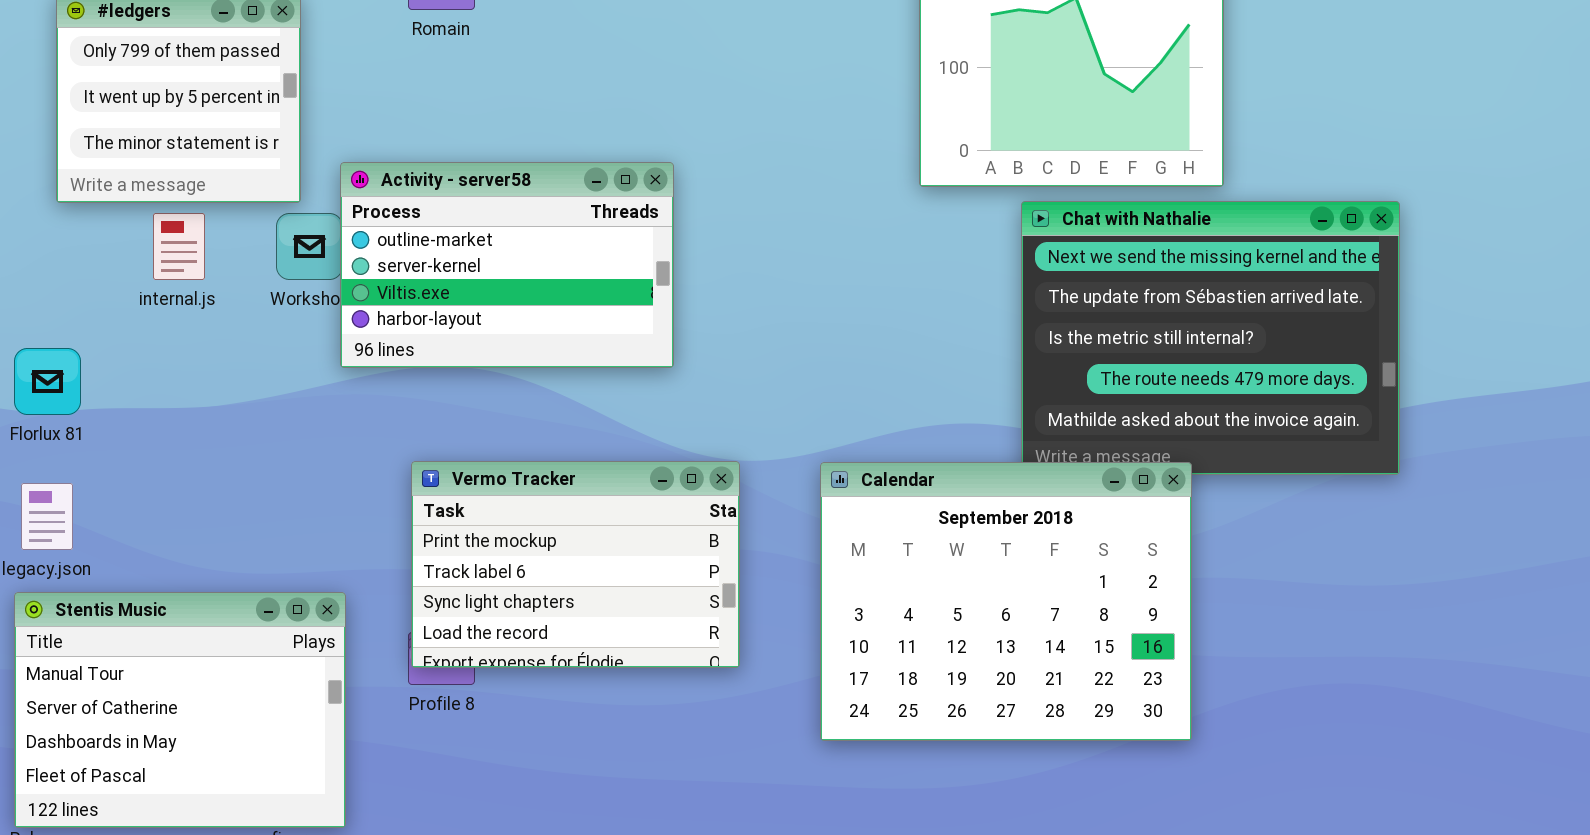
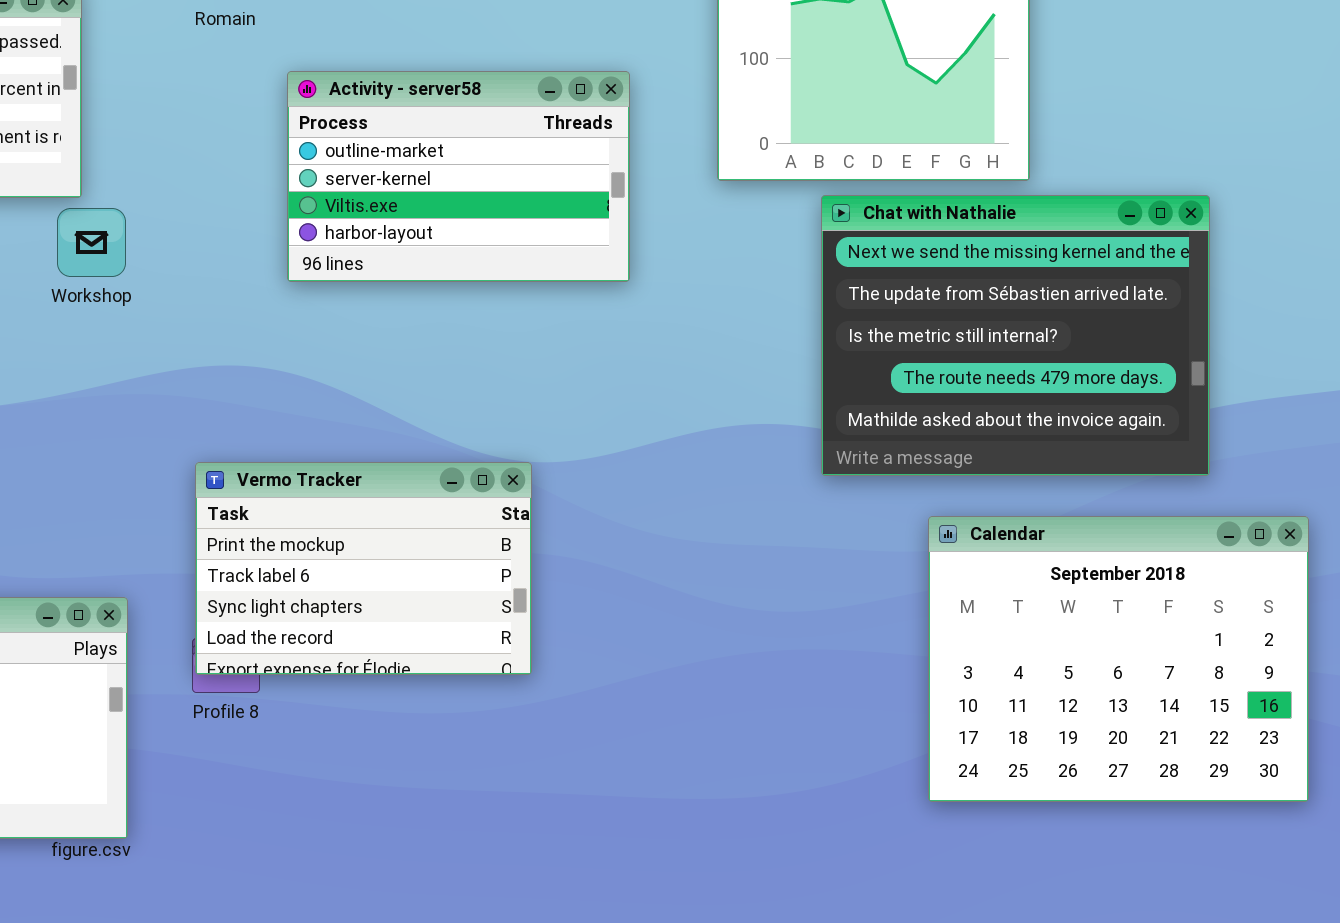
Activity - server58: [340,162,674,368] -> [287,71,630,282], moved
Calendar: [820,462,1192,741] -> [928,516,1309,802], moved

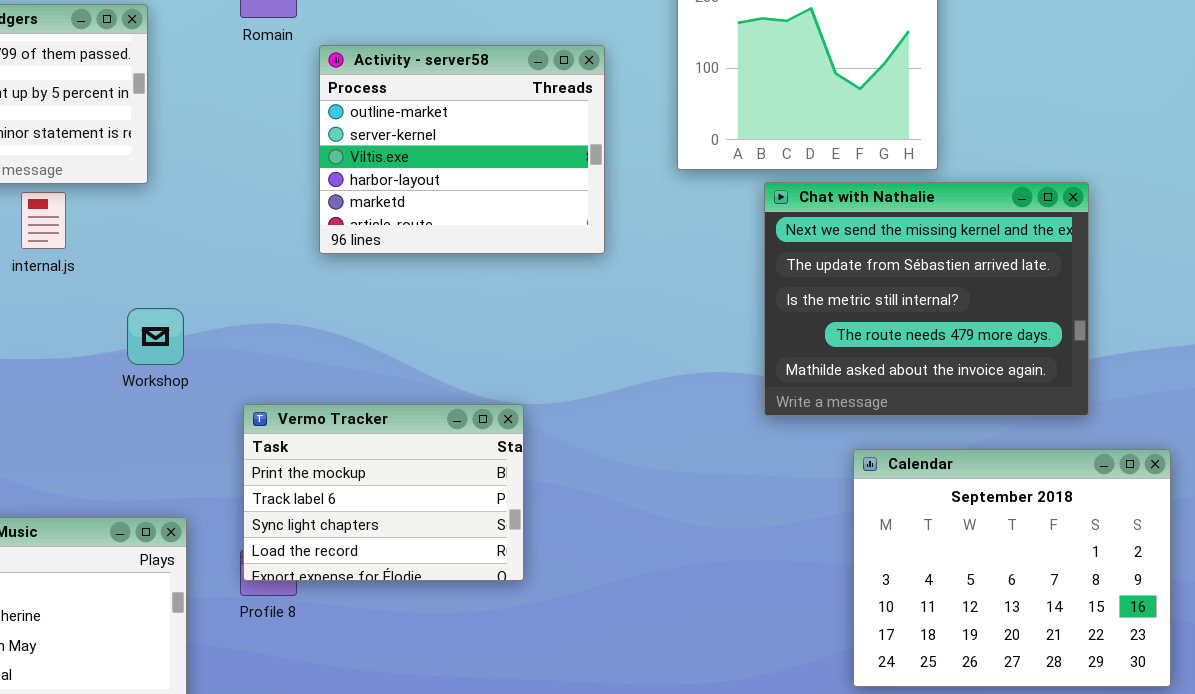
Activity - server58: [287,71,630,282] -> [319,45,605,254], resized
Workshop: [57,208,126,277] -> [127,308,184,365], moved

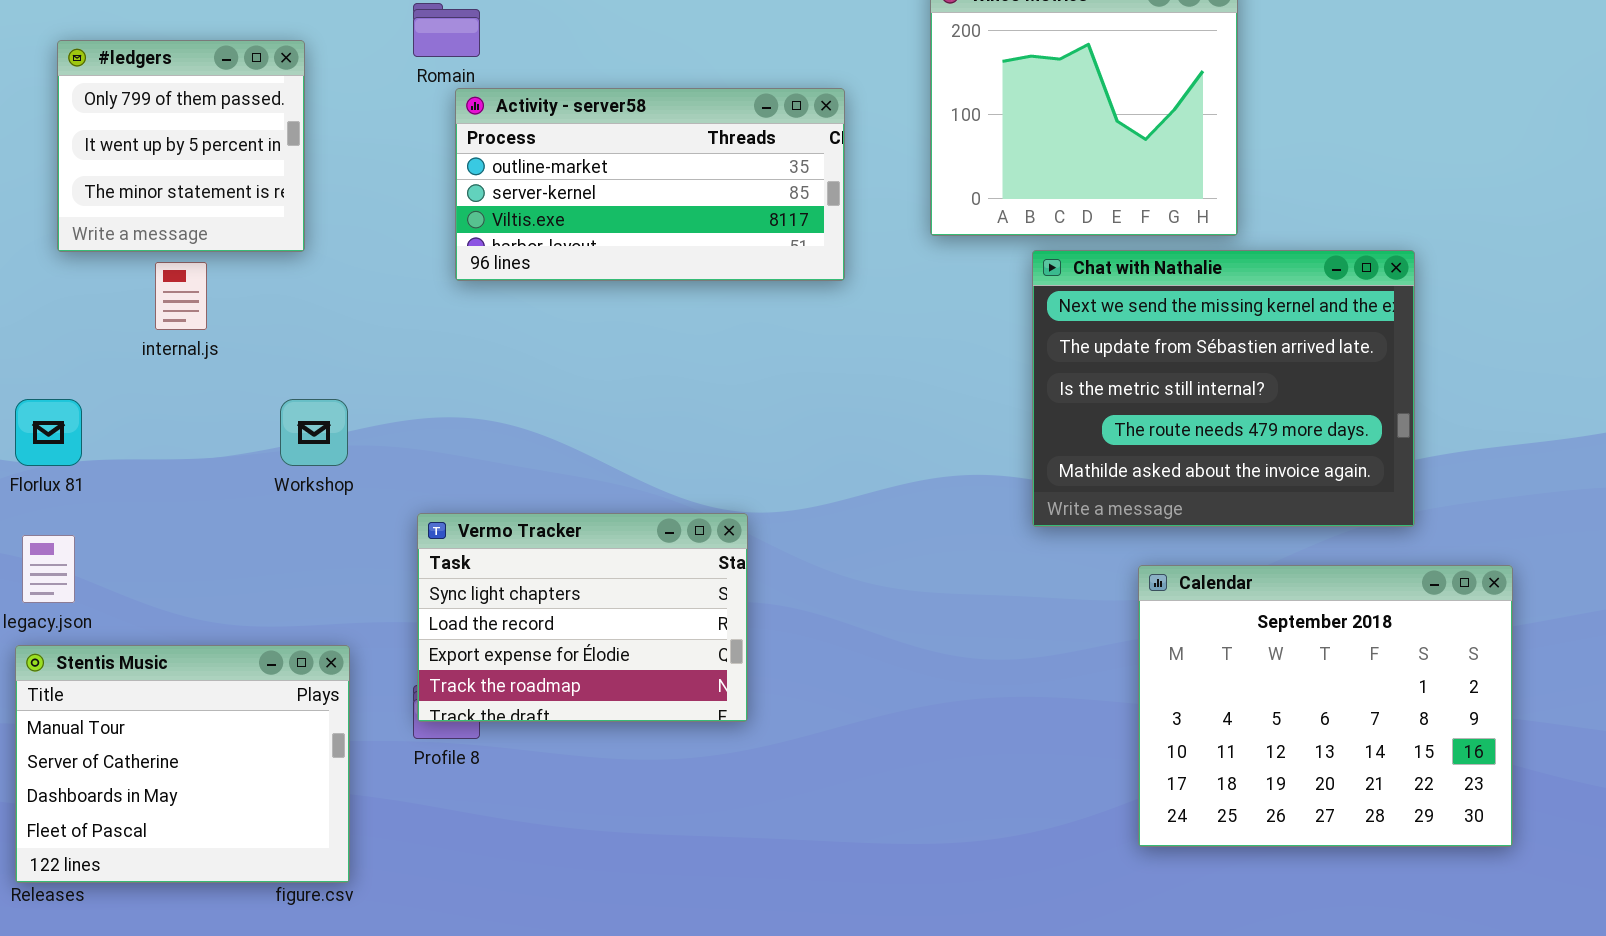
Activity - server58: [319,45,605,254] -> [455,88,845,281], resized
Vermo Tracker: [243,404,524,581] -> [417,513,748,722], scrolled down 2 rows

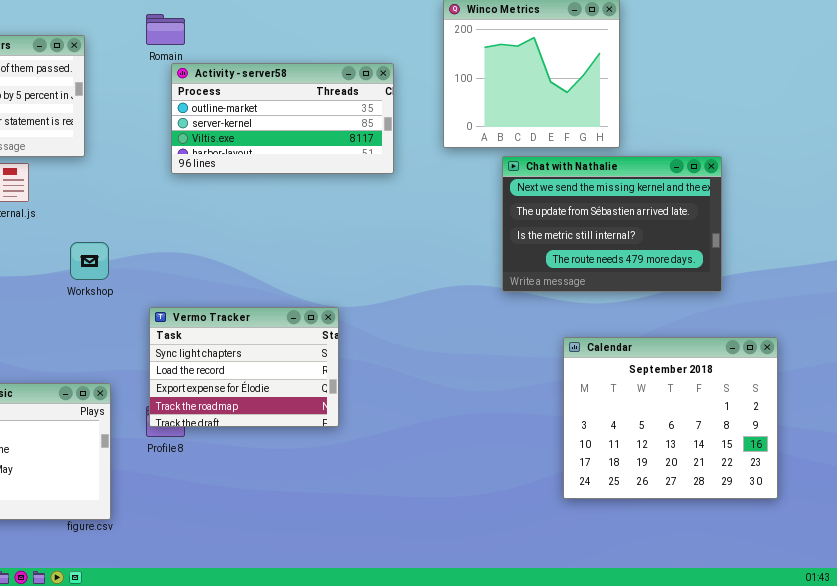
Chat with Nathalie: [1032,250,1415,527] -> [502,156,722,292], resized

